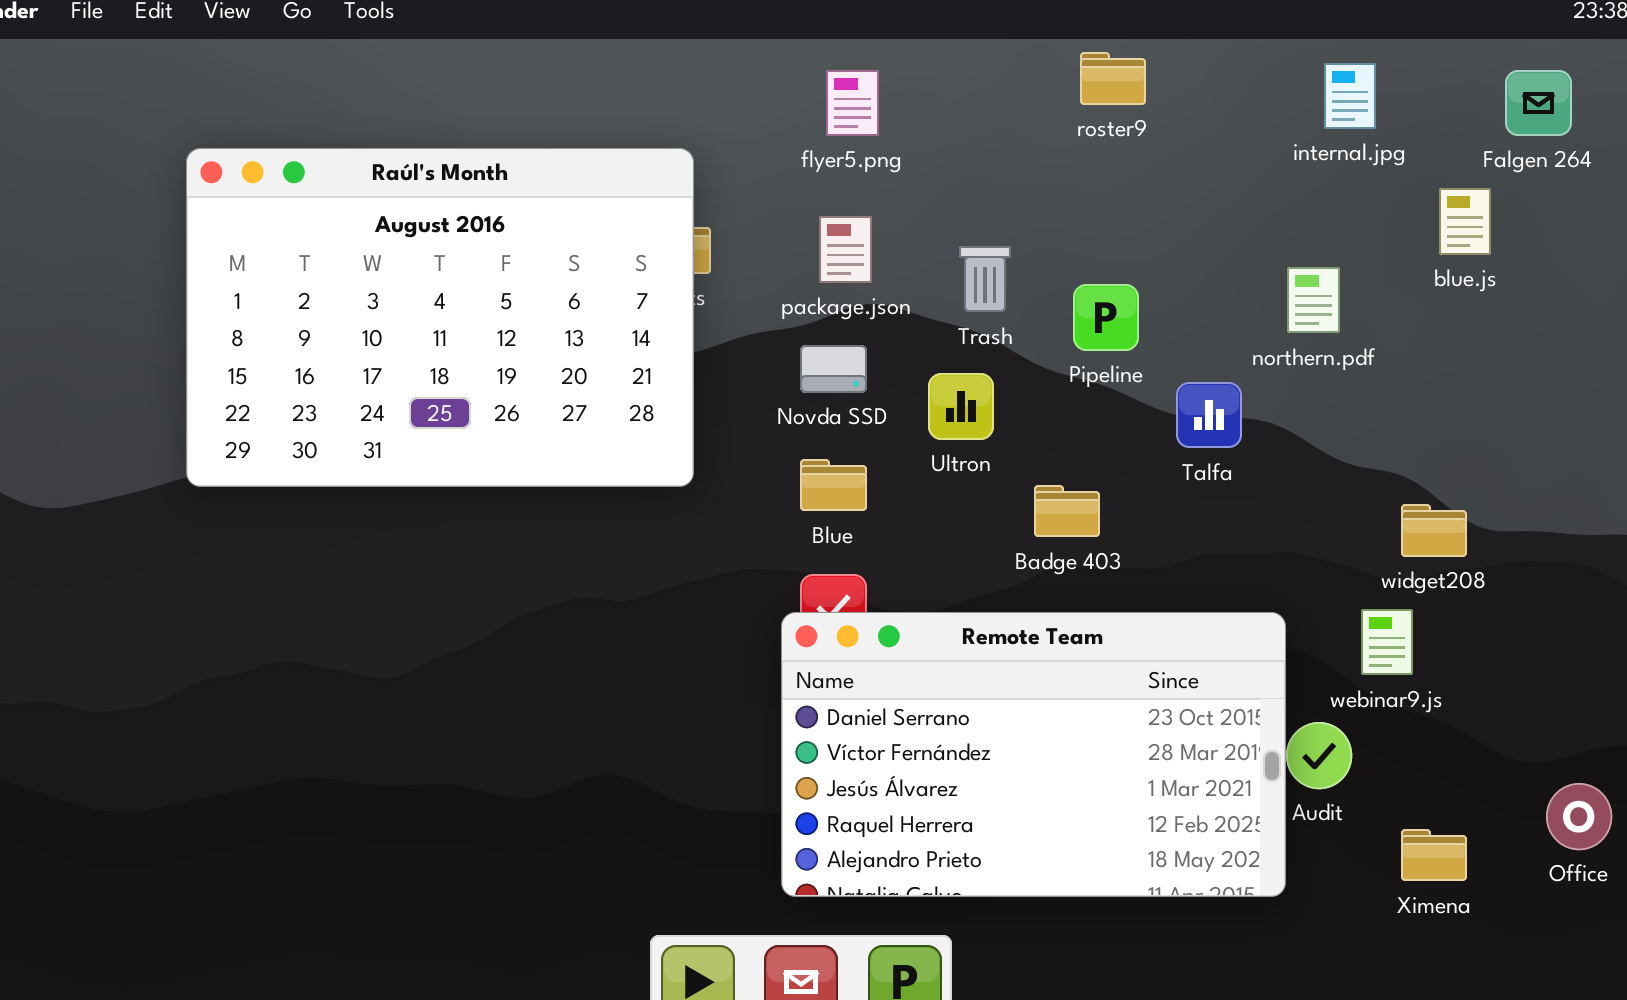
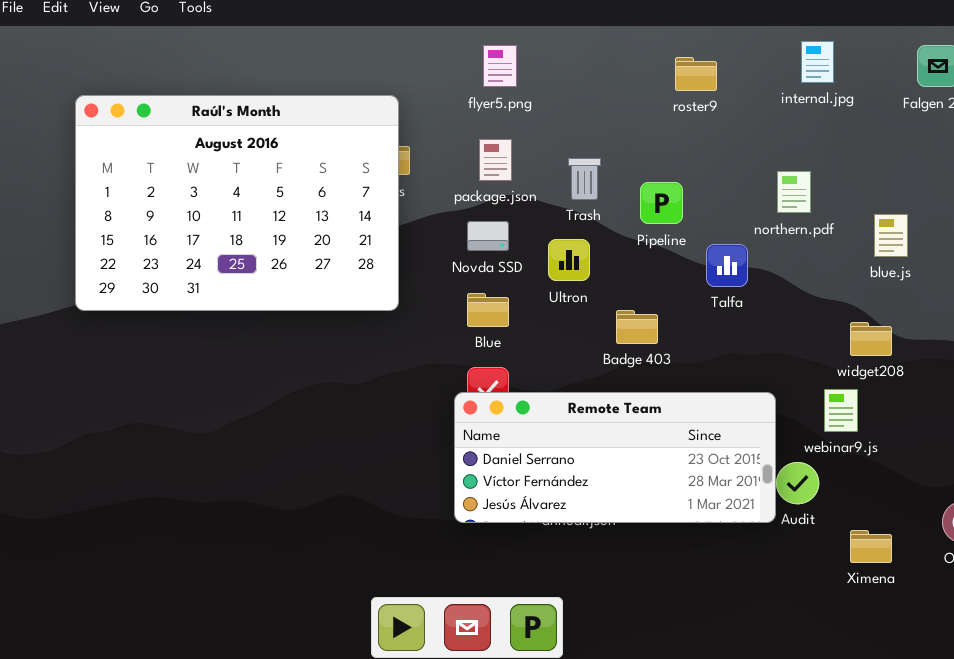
roster9: [1080,52,1146,105] -> [675,57,717,91], moved
blue.js: [1439,188,1491,255] -> [874,214,908,257], moved
Remote Team: [781,612,1286,897] -> [454,392,776,523], resized

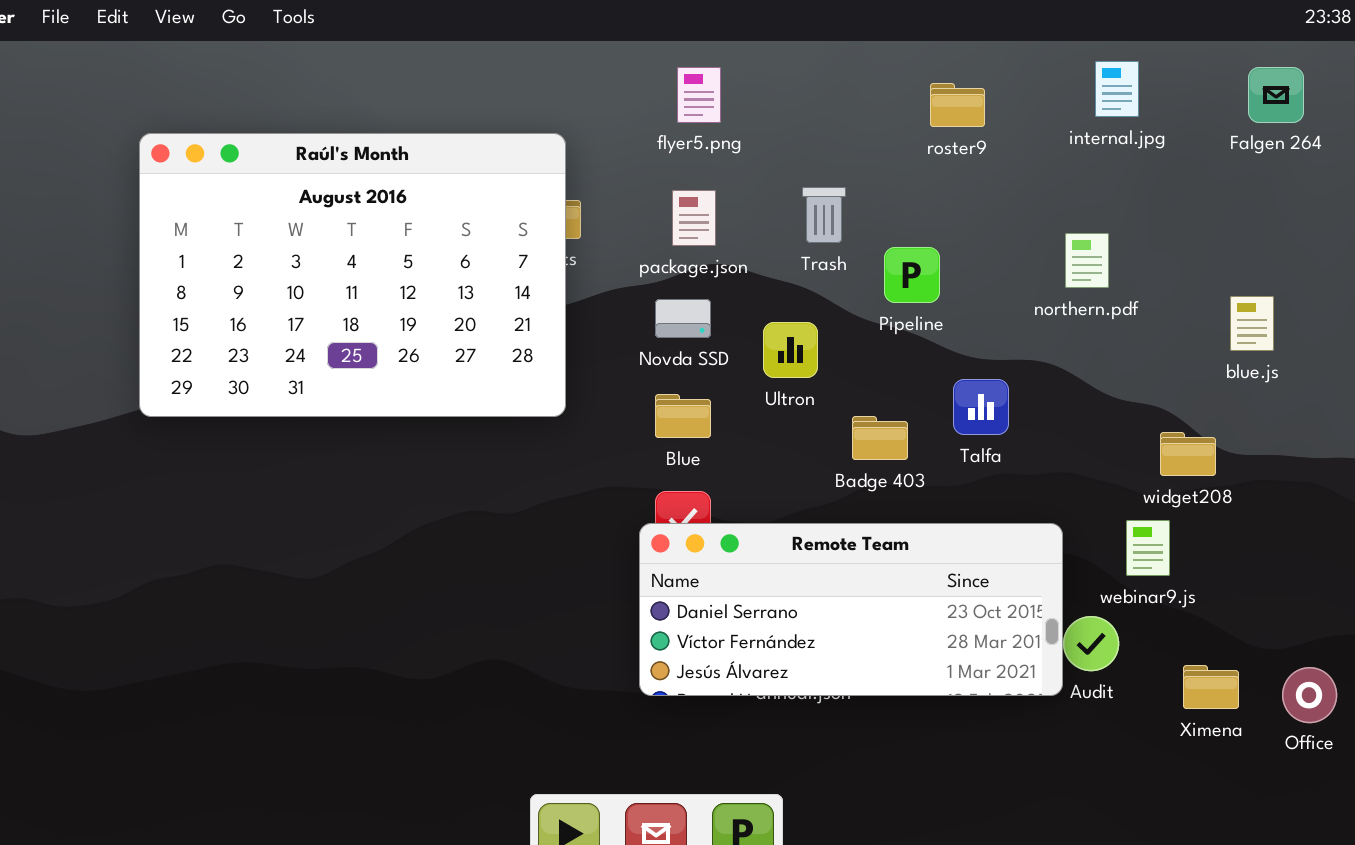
Trash: [568,158,601,200] -> [802,187,846,243], moved
blue.js: [874,214,908,257] -> [1230,296,1274,351], moved
Talfa: [706,244,748,287] -> [953,379,1009,435], moved
Ximena: [850,530,892,563] -> [1183,665,1239,709], moved

